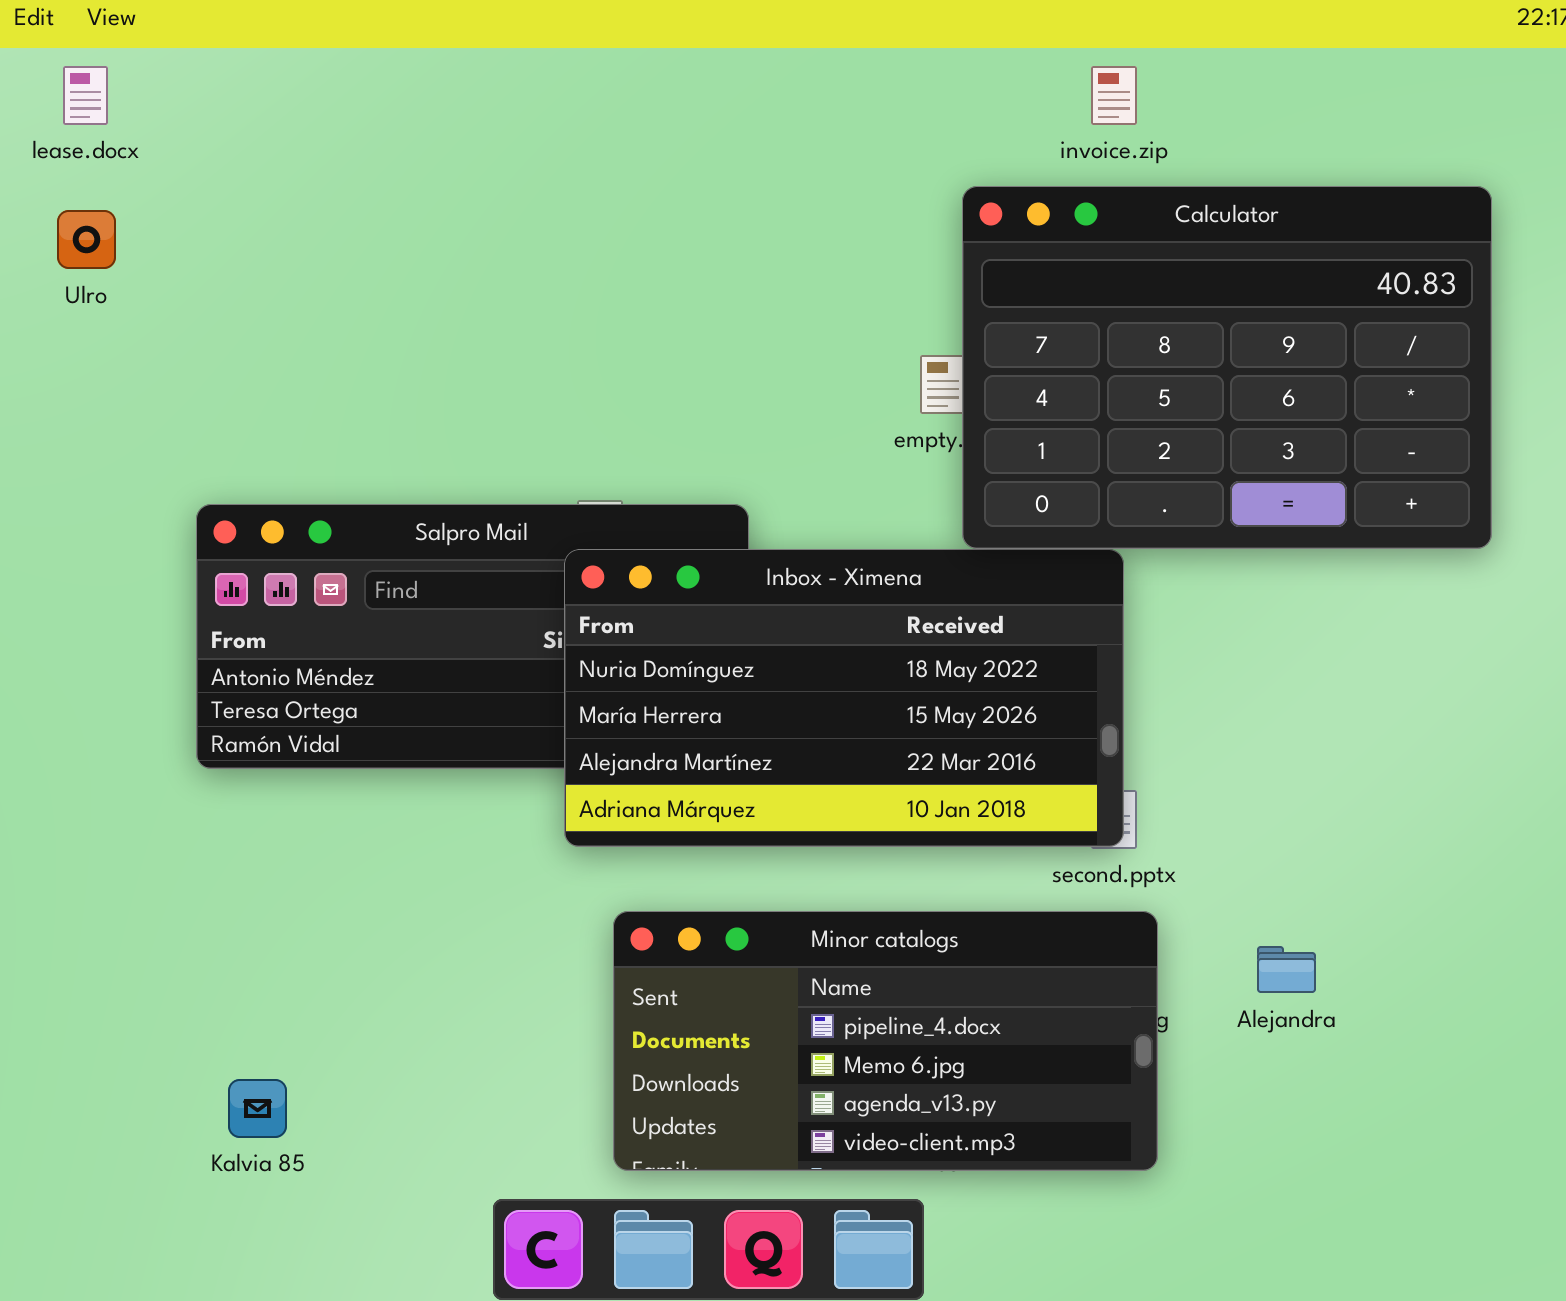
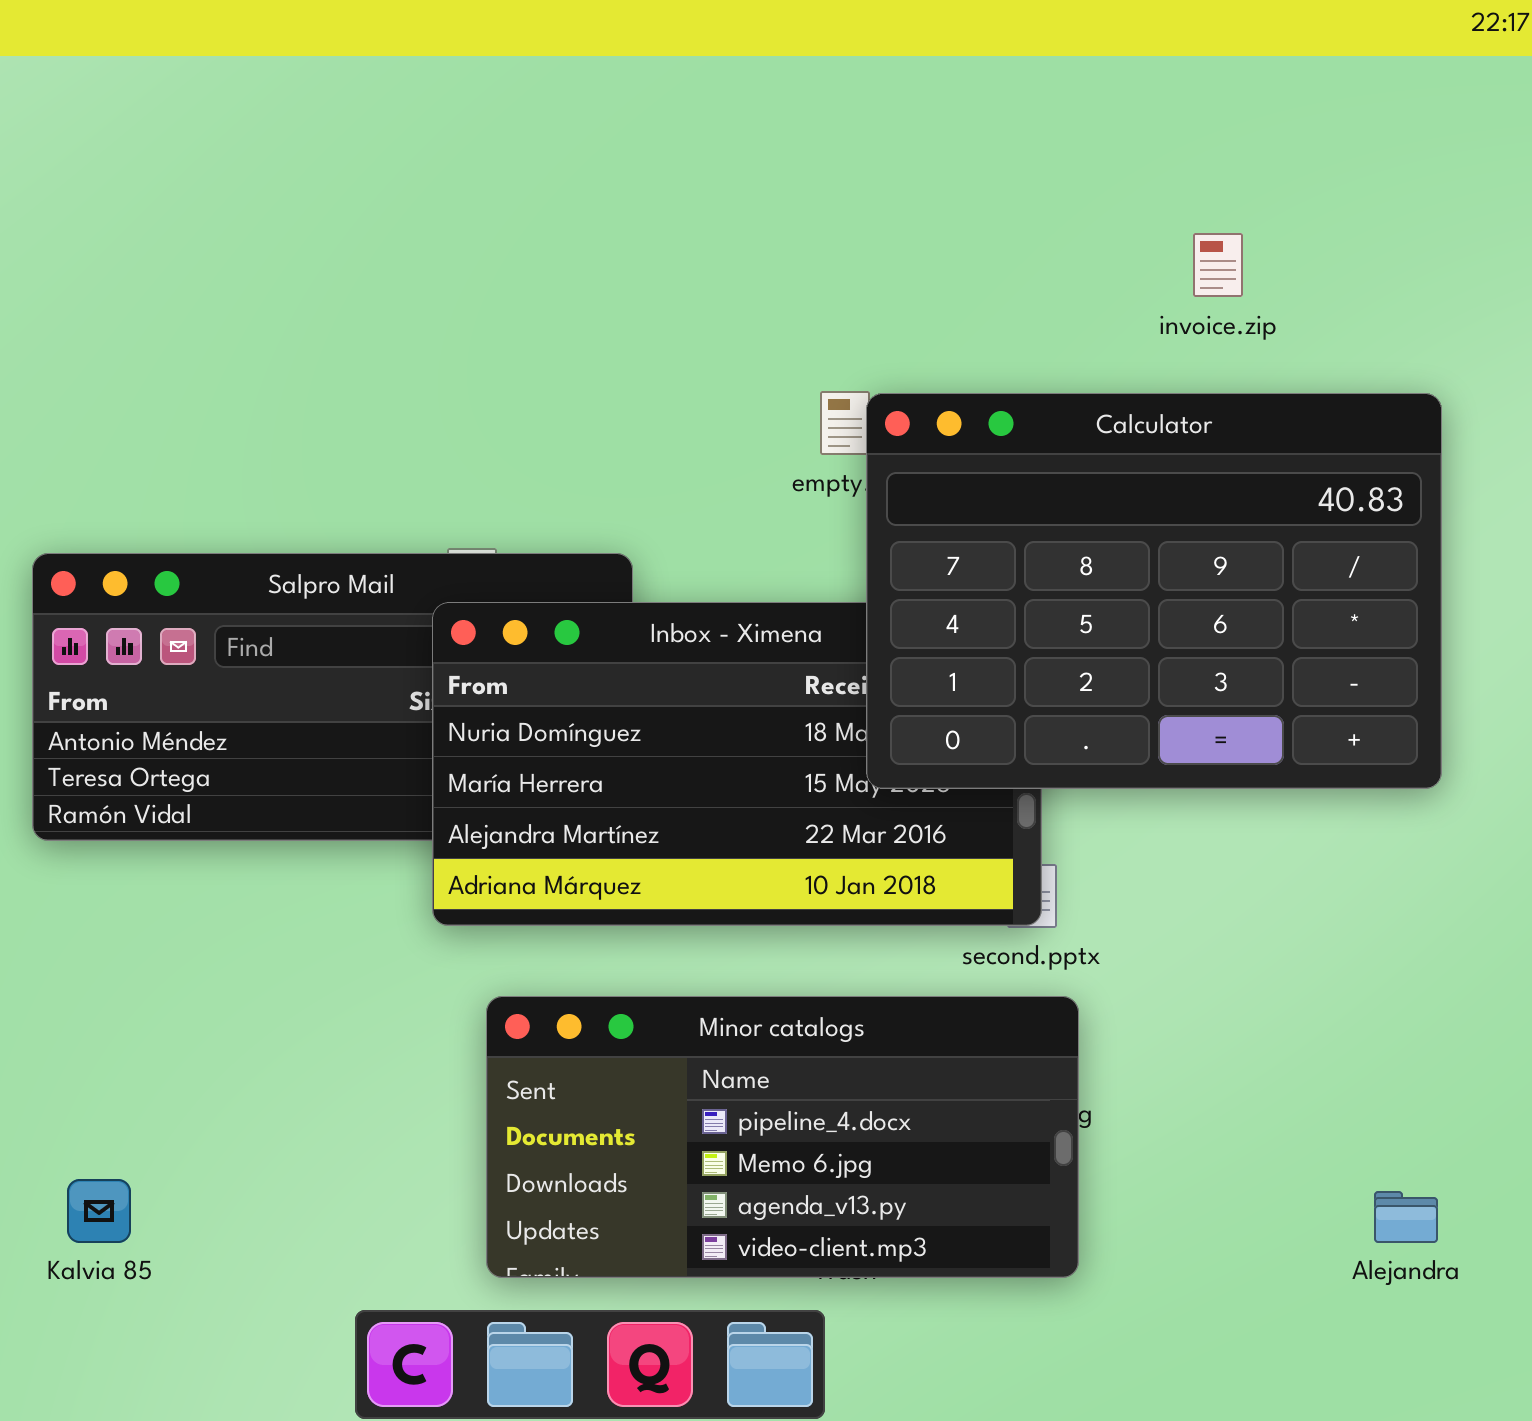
invoice.zip: [1091,66,1137,125] -> [1193,233,1243,297], moved
Calculator: [962,186,1492,549] -> [866,393,1442,789], moved
Alejandra: [1257,946,1316,993] -> [1374,1191,1438,1243], moved

